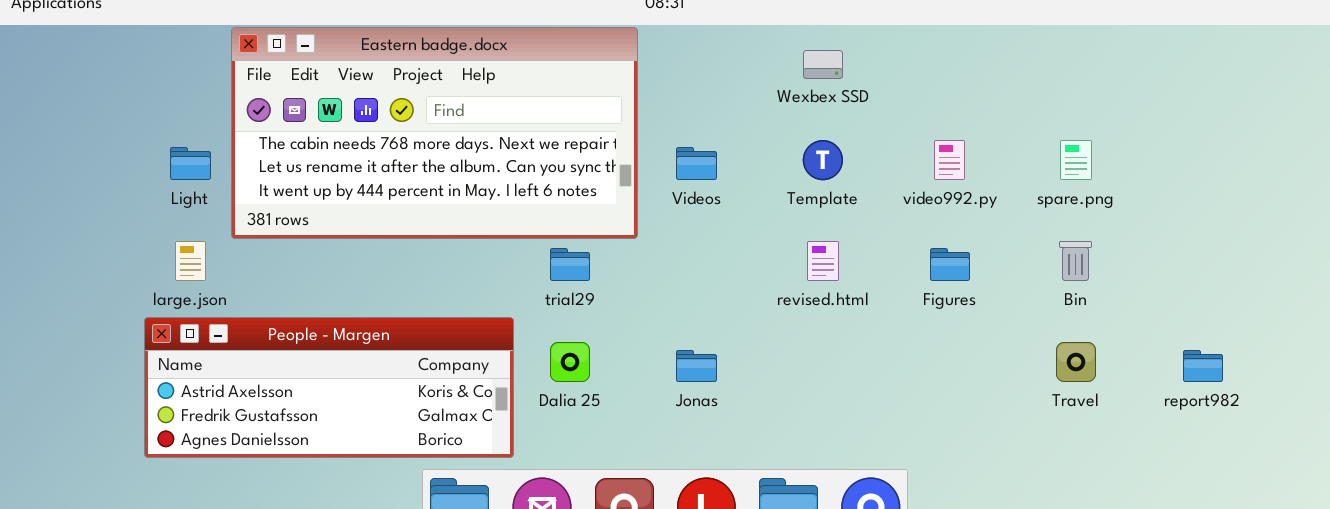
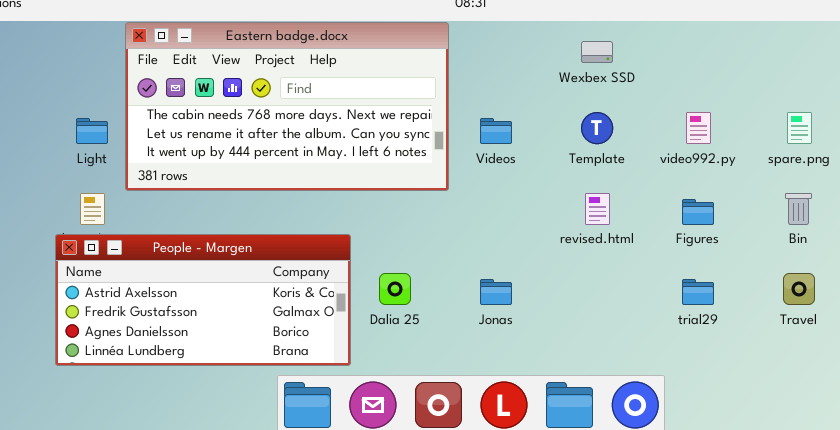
trial29: [550,248,590,281] -> [682,279,714,305], moved
People - Margen: [144,317,514,458] -> [55,234,351,366], resized

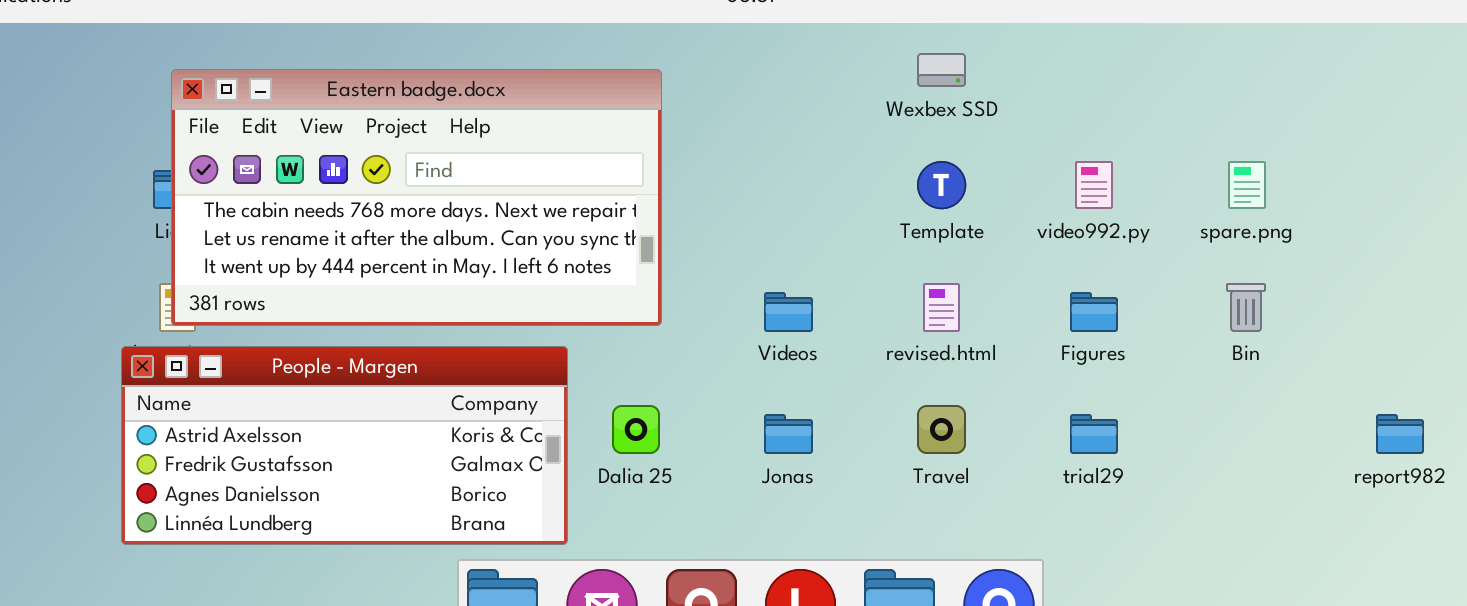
Eastern badge.docx: [125,22,449,191] -> [171,69,662,326], moved
Videos: [480,118,512,144] -> [764,292,813,332], moved
Travel: [783,273,815,305] -> [917,405,966,454], moved

